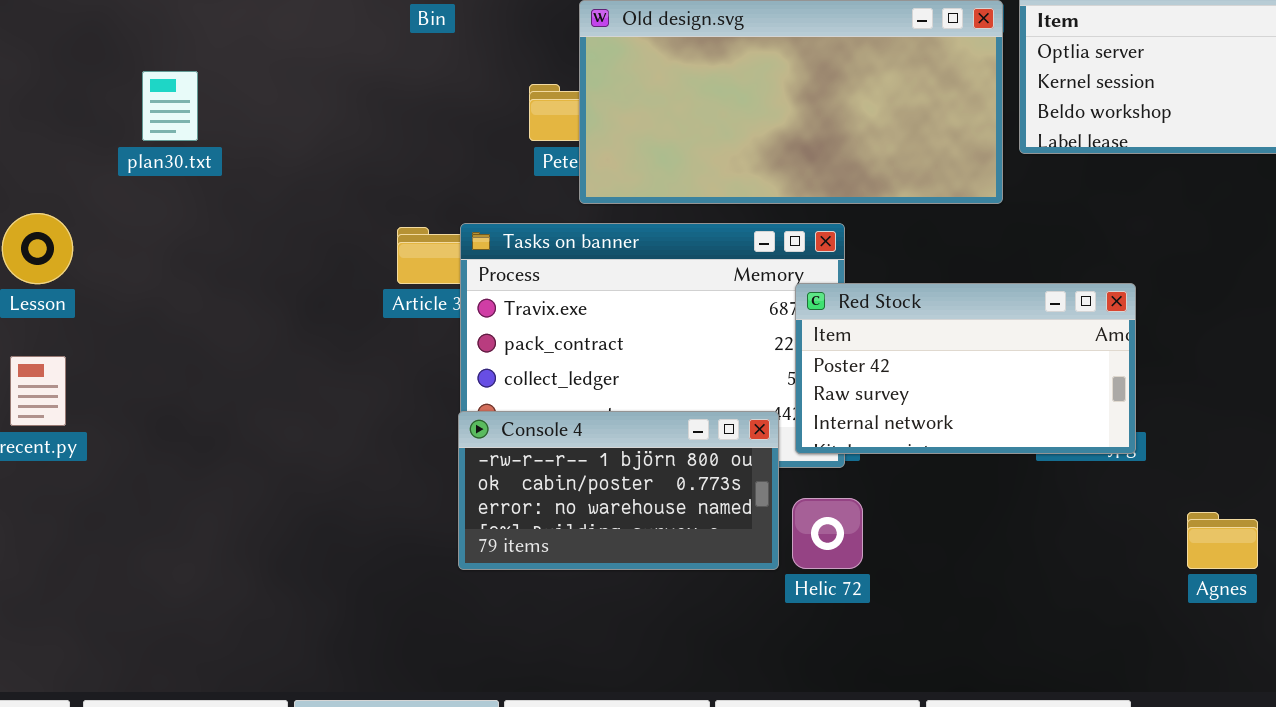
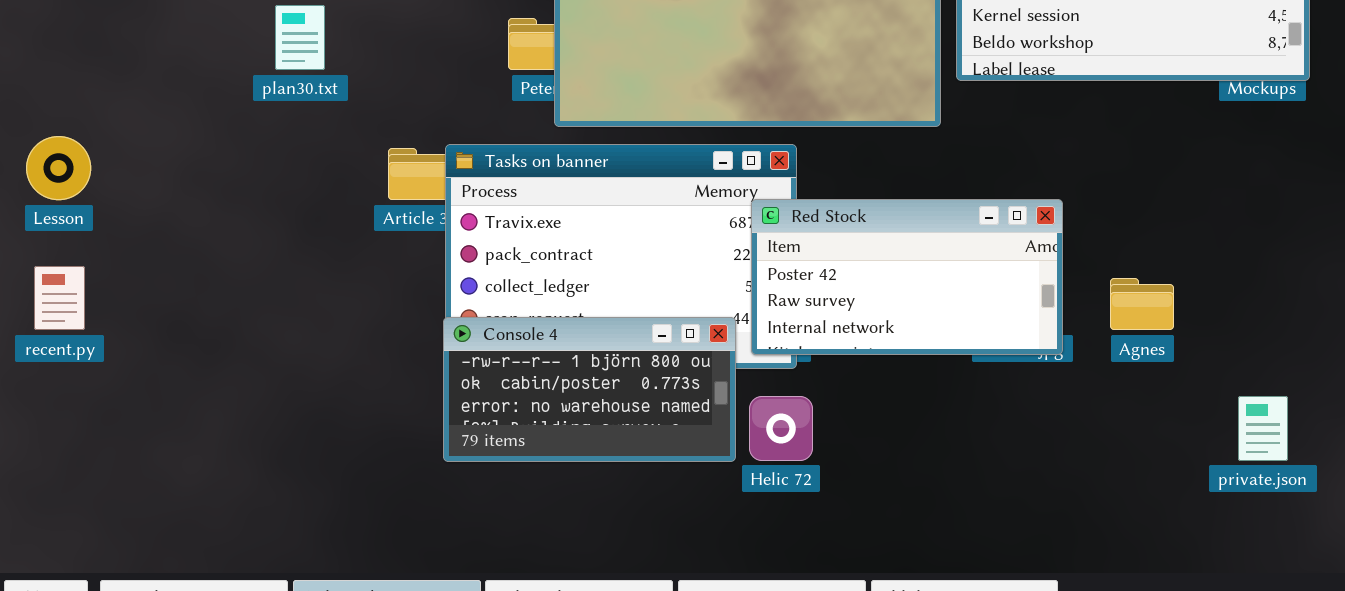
plan30.txt: [142,71,198,141] -> [275,5,325,70], moved
Agnes: [1187,512,1258,569] -> [1110,278,1174,330], moved

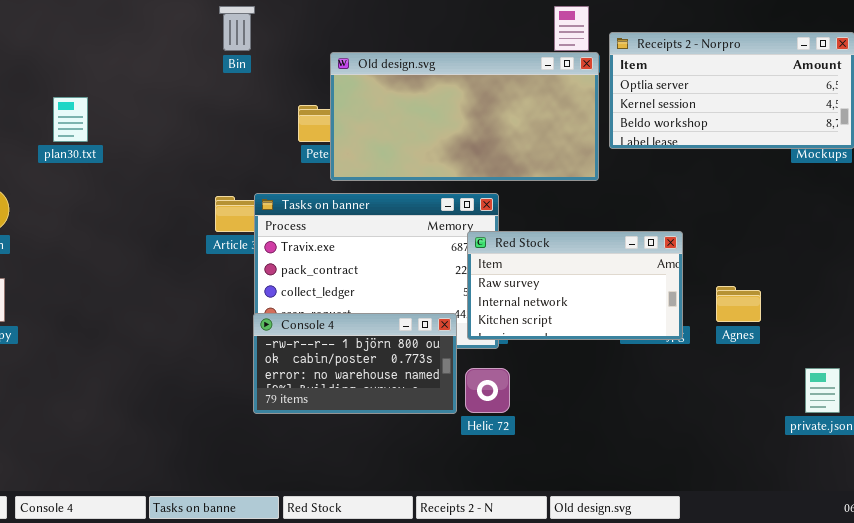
plan30.txt: [275,5,325,70] -> [53,97,88,142], moved
Red Stock: [751,199,1063,355] -> [467,231,683,340], scrolled down 1 row

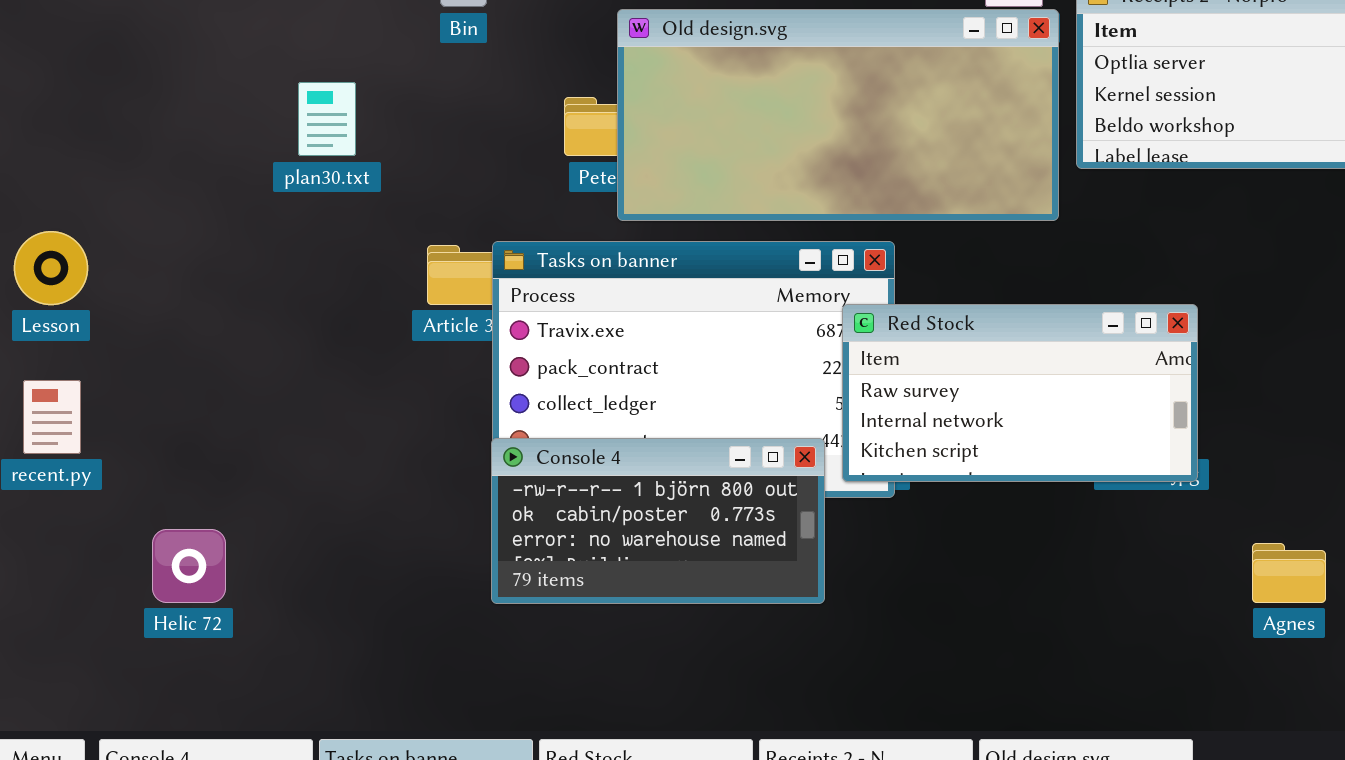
plan30.txt: [53,97,88,142] -> [298,82,356,156], moved
Agnes: [716,286,761,322] -> [1252,543,1326,603], moved
Helic 72: [465,368,510,413] -> [152,529,226,603], moved

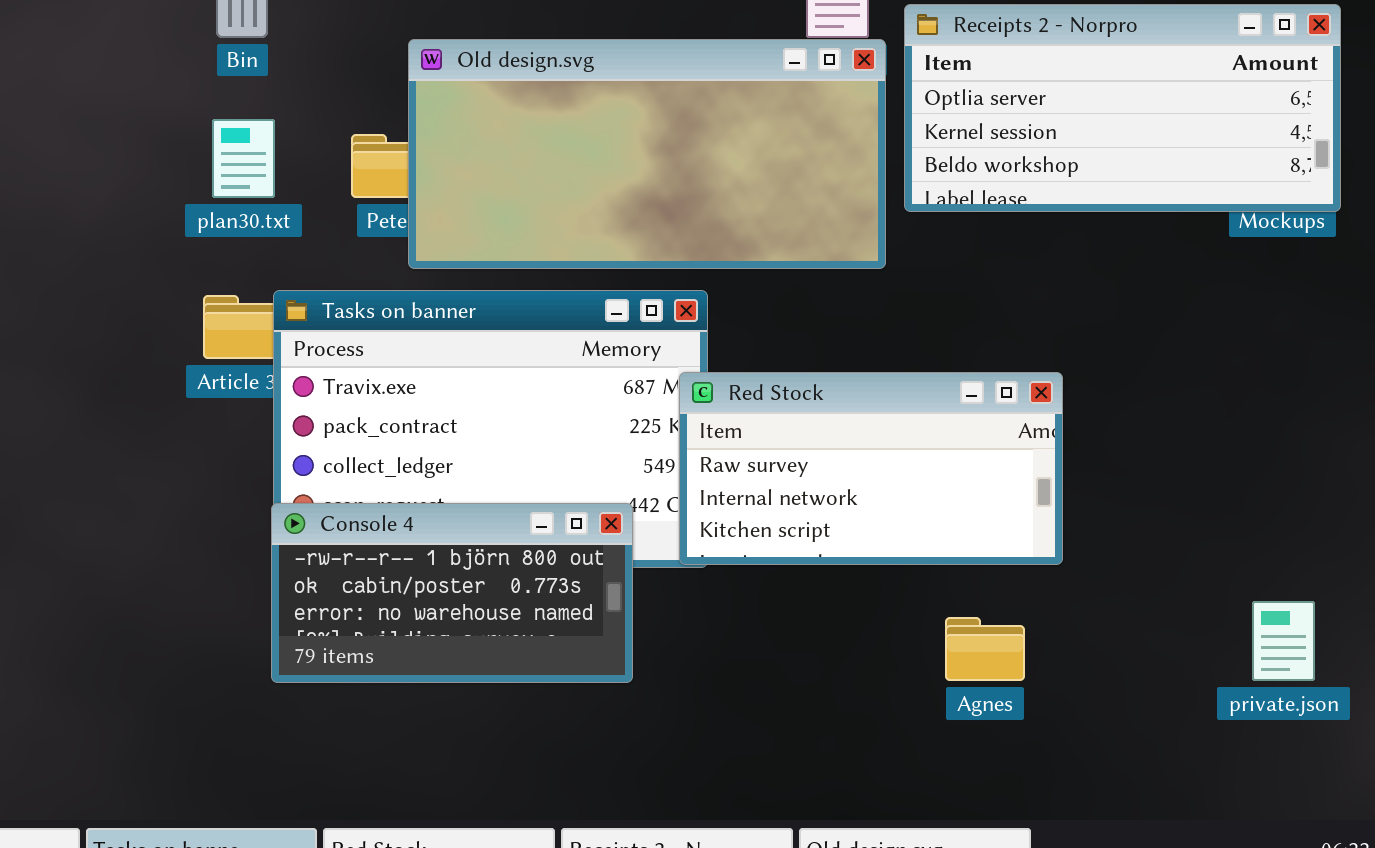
plan30.txt: [298,82,356,156] -> [212,119,275,198], moved
Red Stock: [842,304,1198,482] -> [679,372,1063,565], moved
Agnes: [1252,543,1326,603] -> [945,617,1025,681], moved

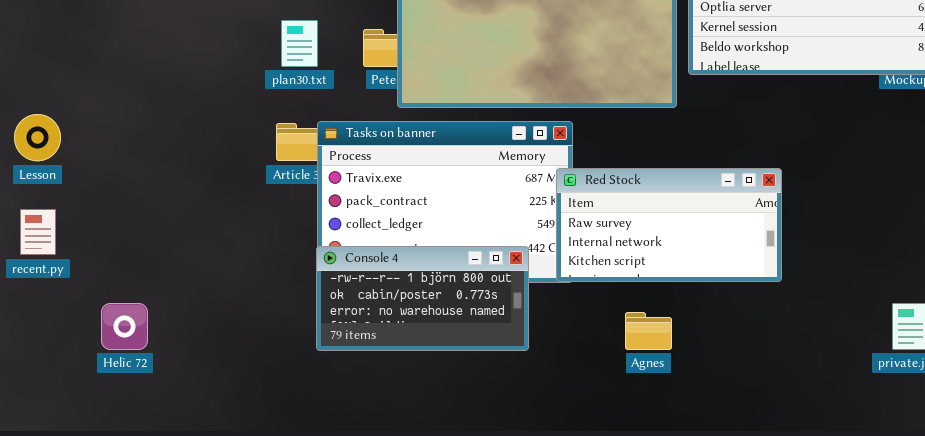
Agnes: [945,617,1025,681] -> [625,312,672,350], moved

